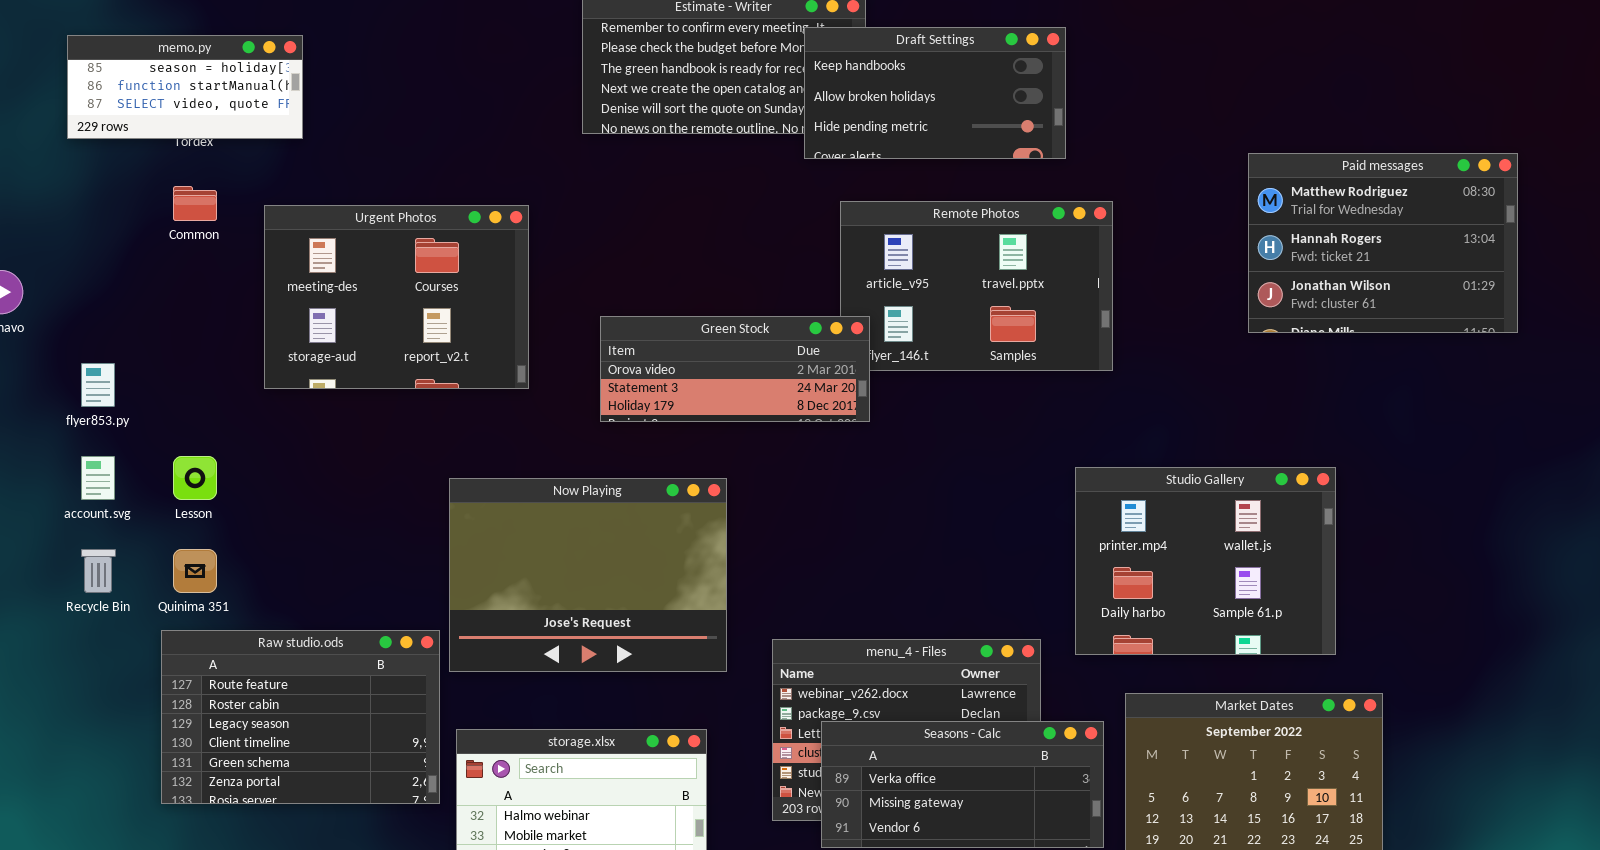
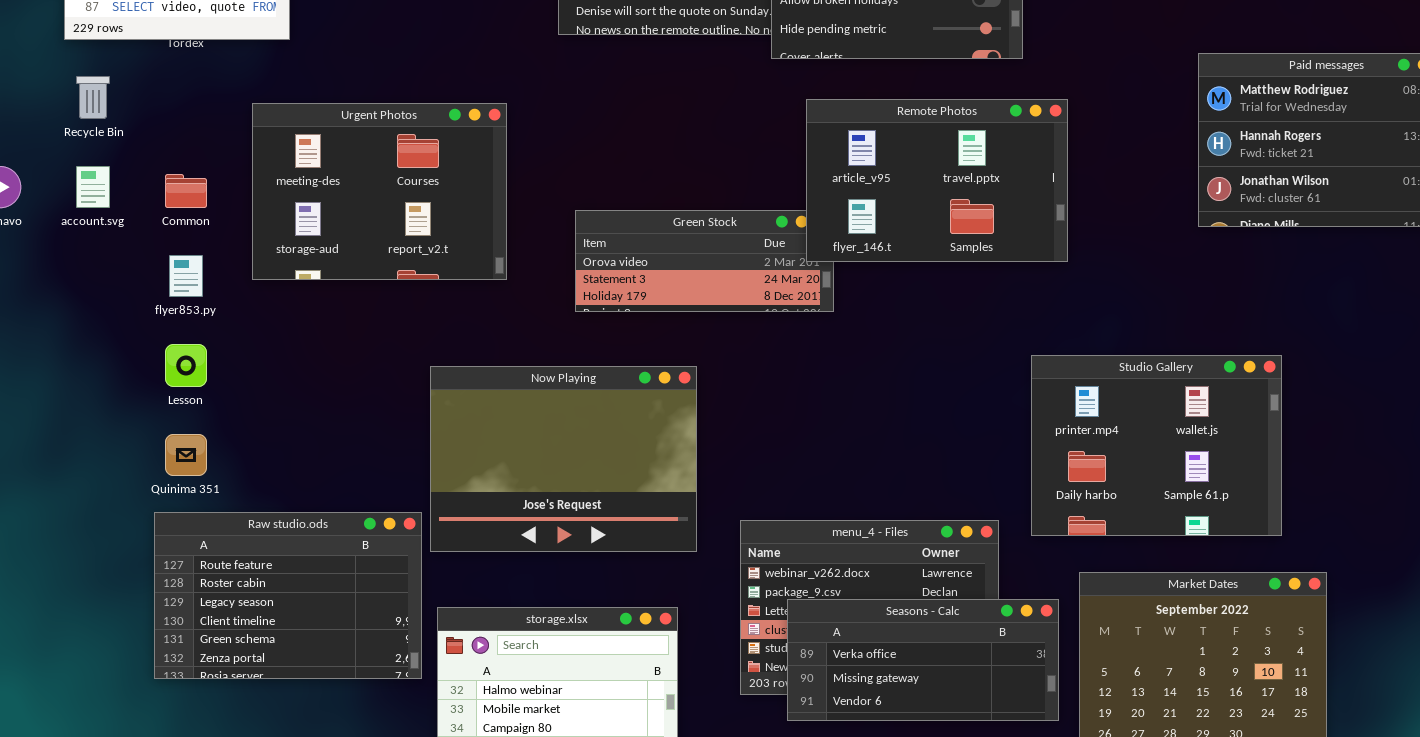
Common: [173,186,217,221] -> [165,174,207,208], moved
Remote Photos: [840,201,1113,371] -> [806,99,1068,262], raised
flyer853.py: [81,363,115,407] -> [169,255,203,297], moved
account.svg: [81,456,115,500] -> [76,166,110,208], moved
Recycle Bin: [81,549,116,593] -> [76,76,110,119], moved

